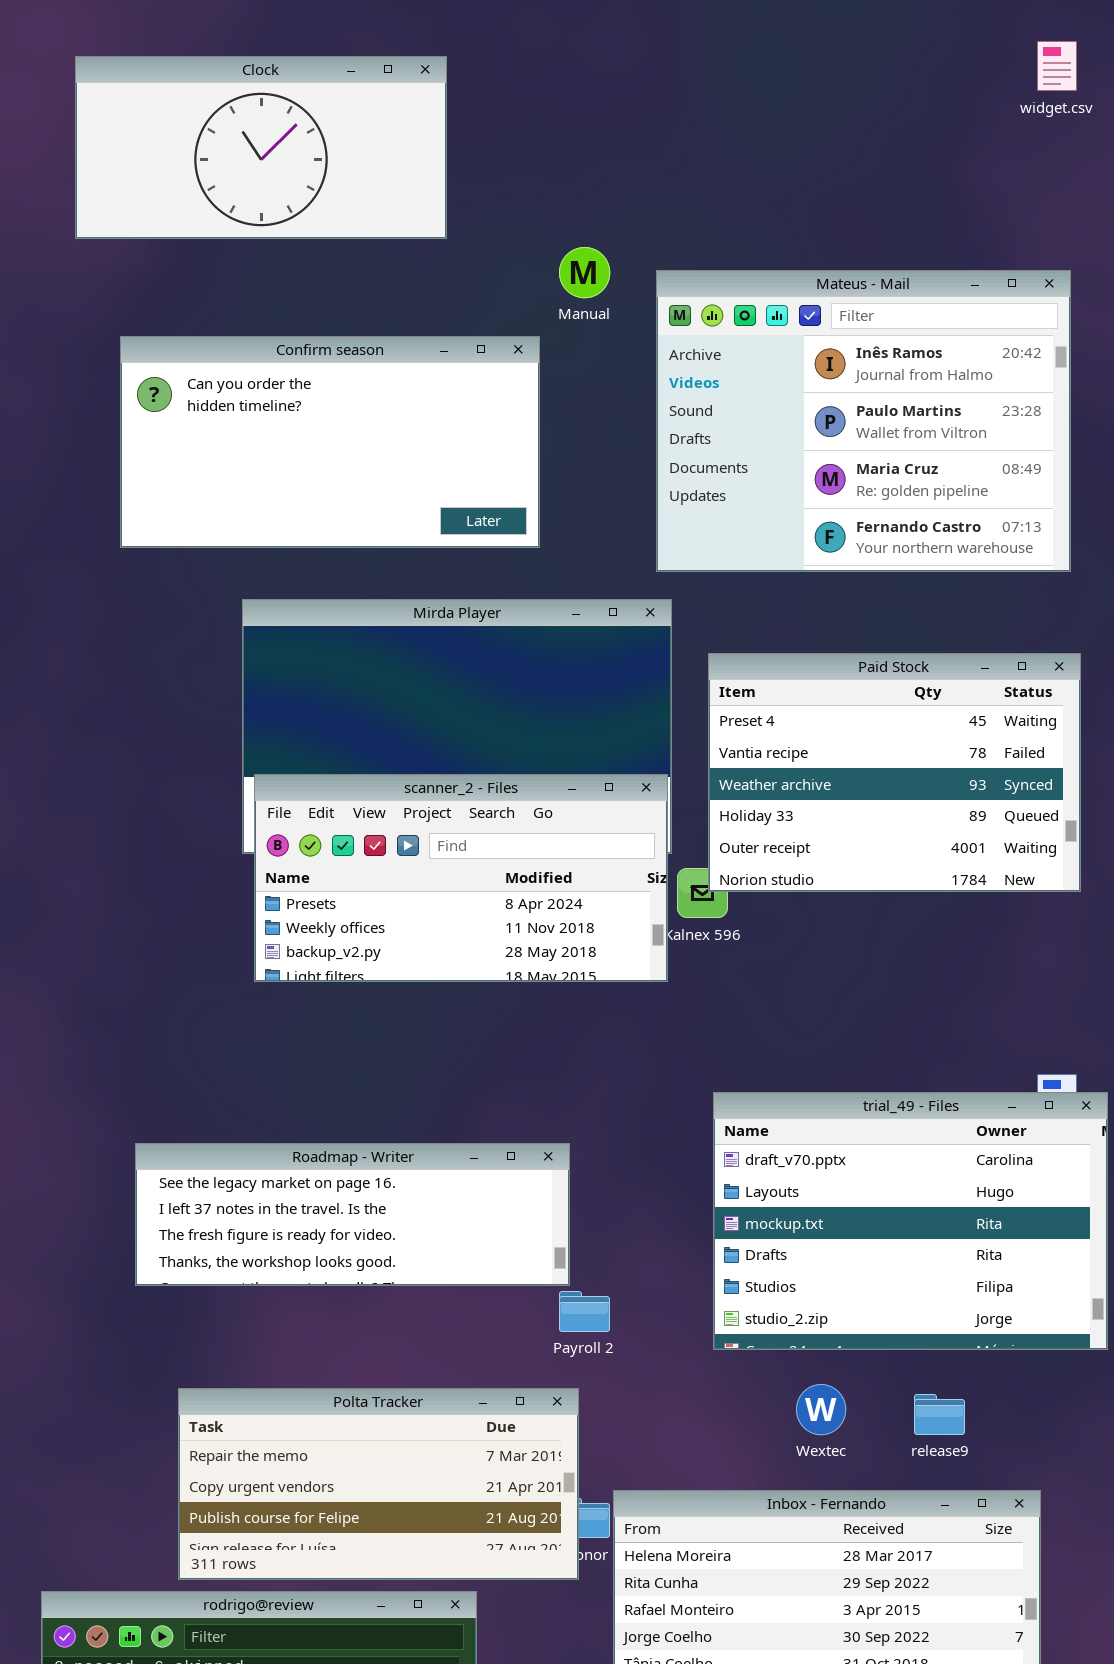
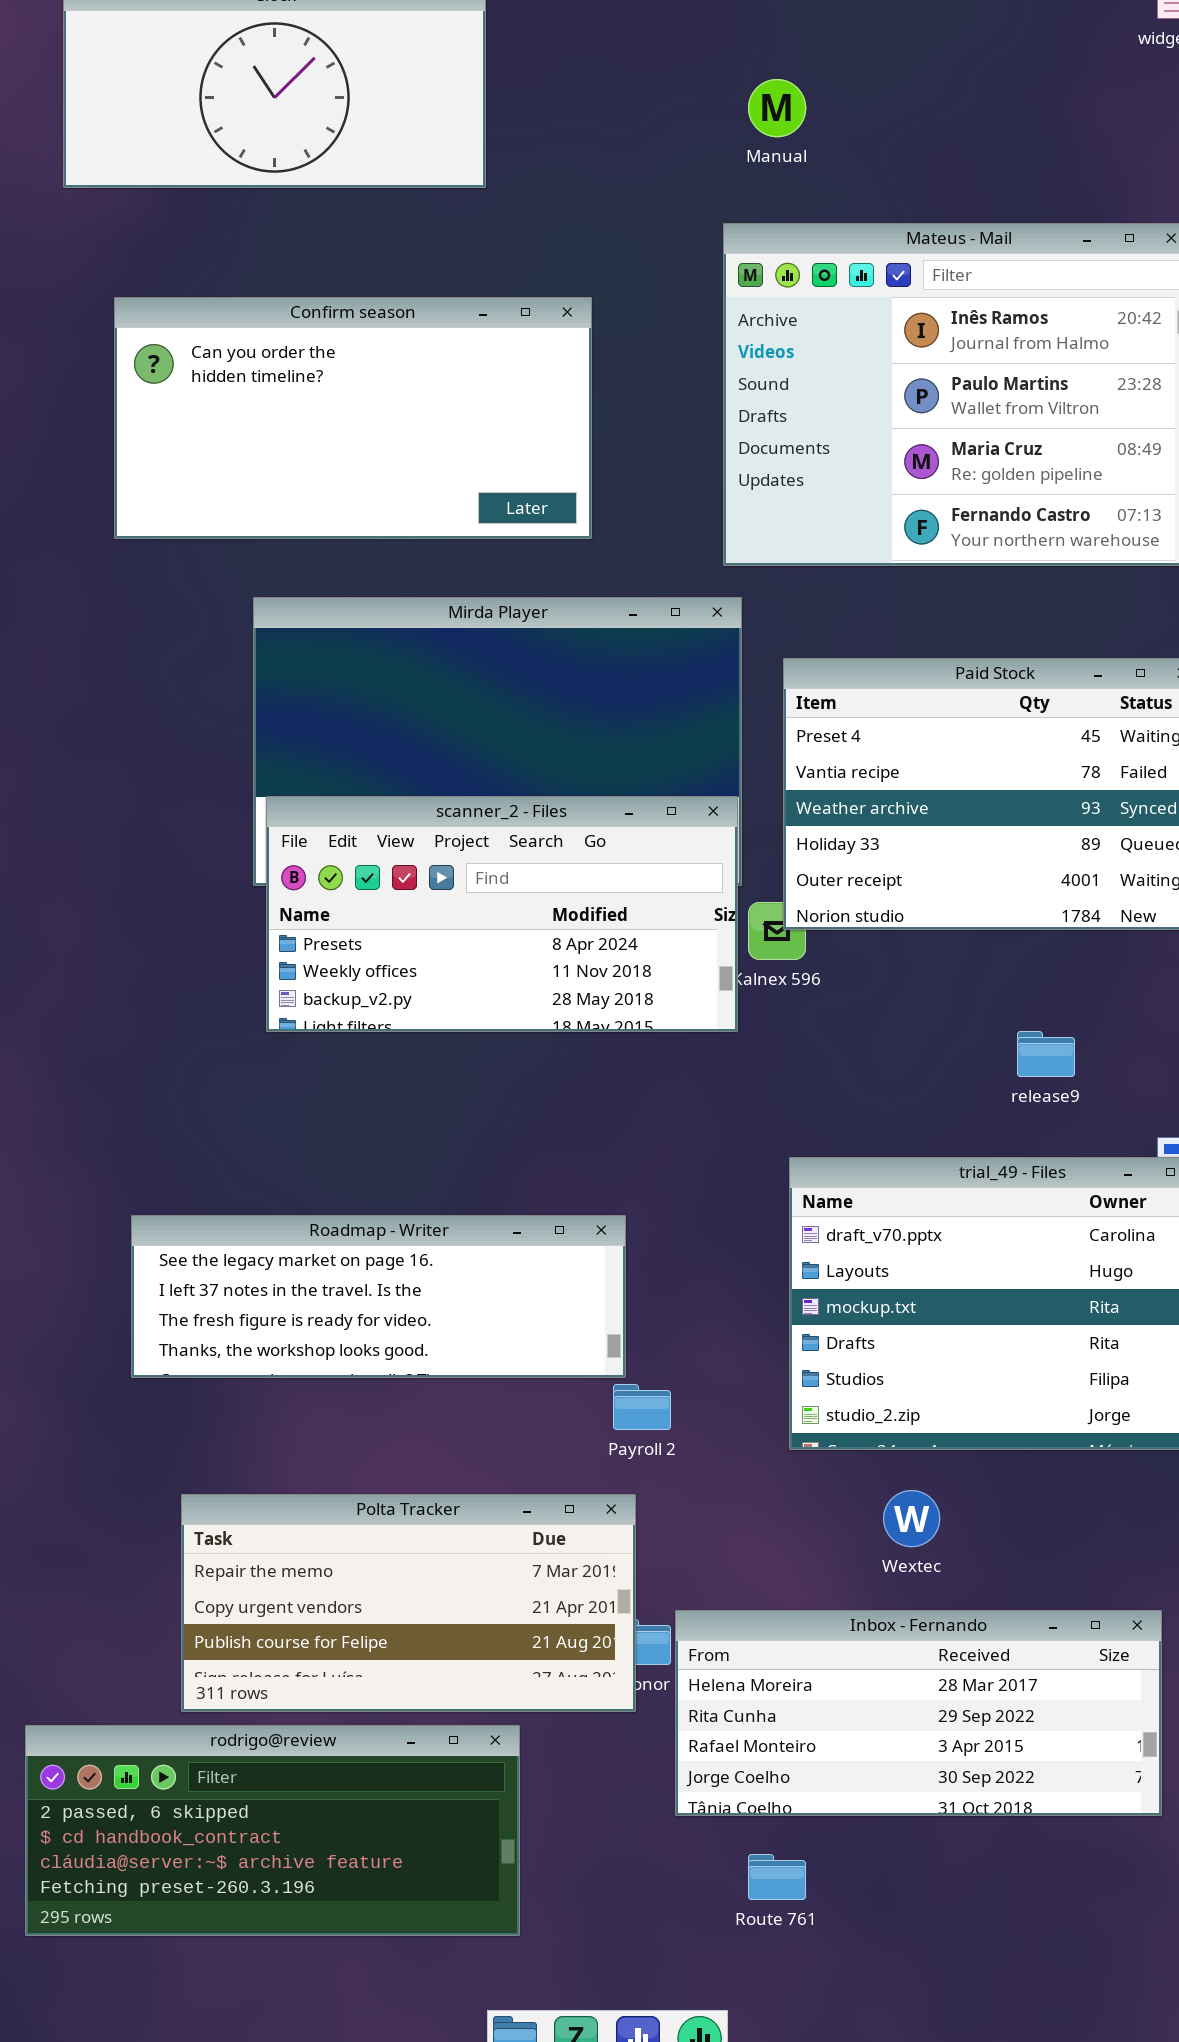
Manual: [559,247,610,298] -> [748,79,806,137], moved
release9: [914,1394,965,1435] -> [1017,1031,1075,1077], moved

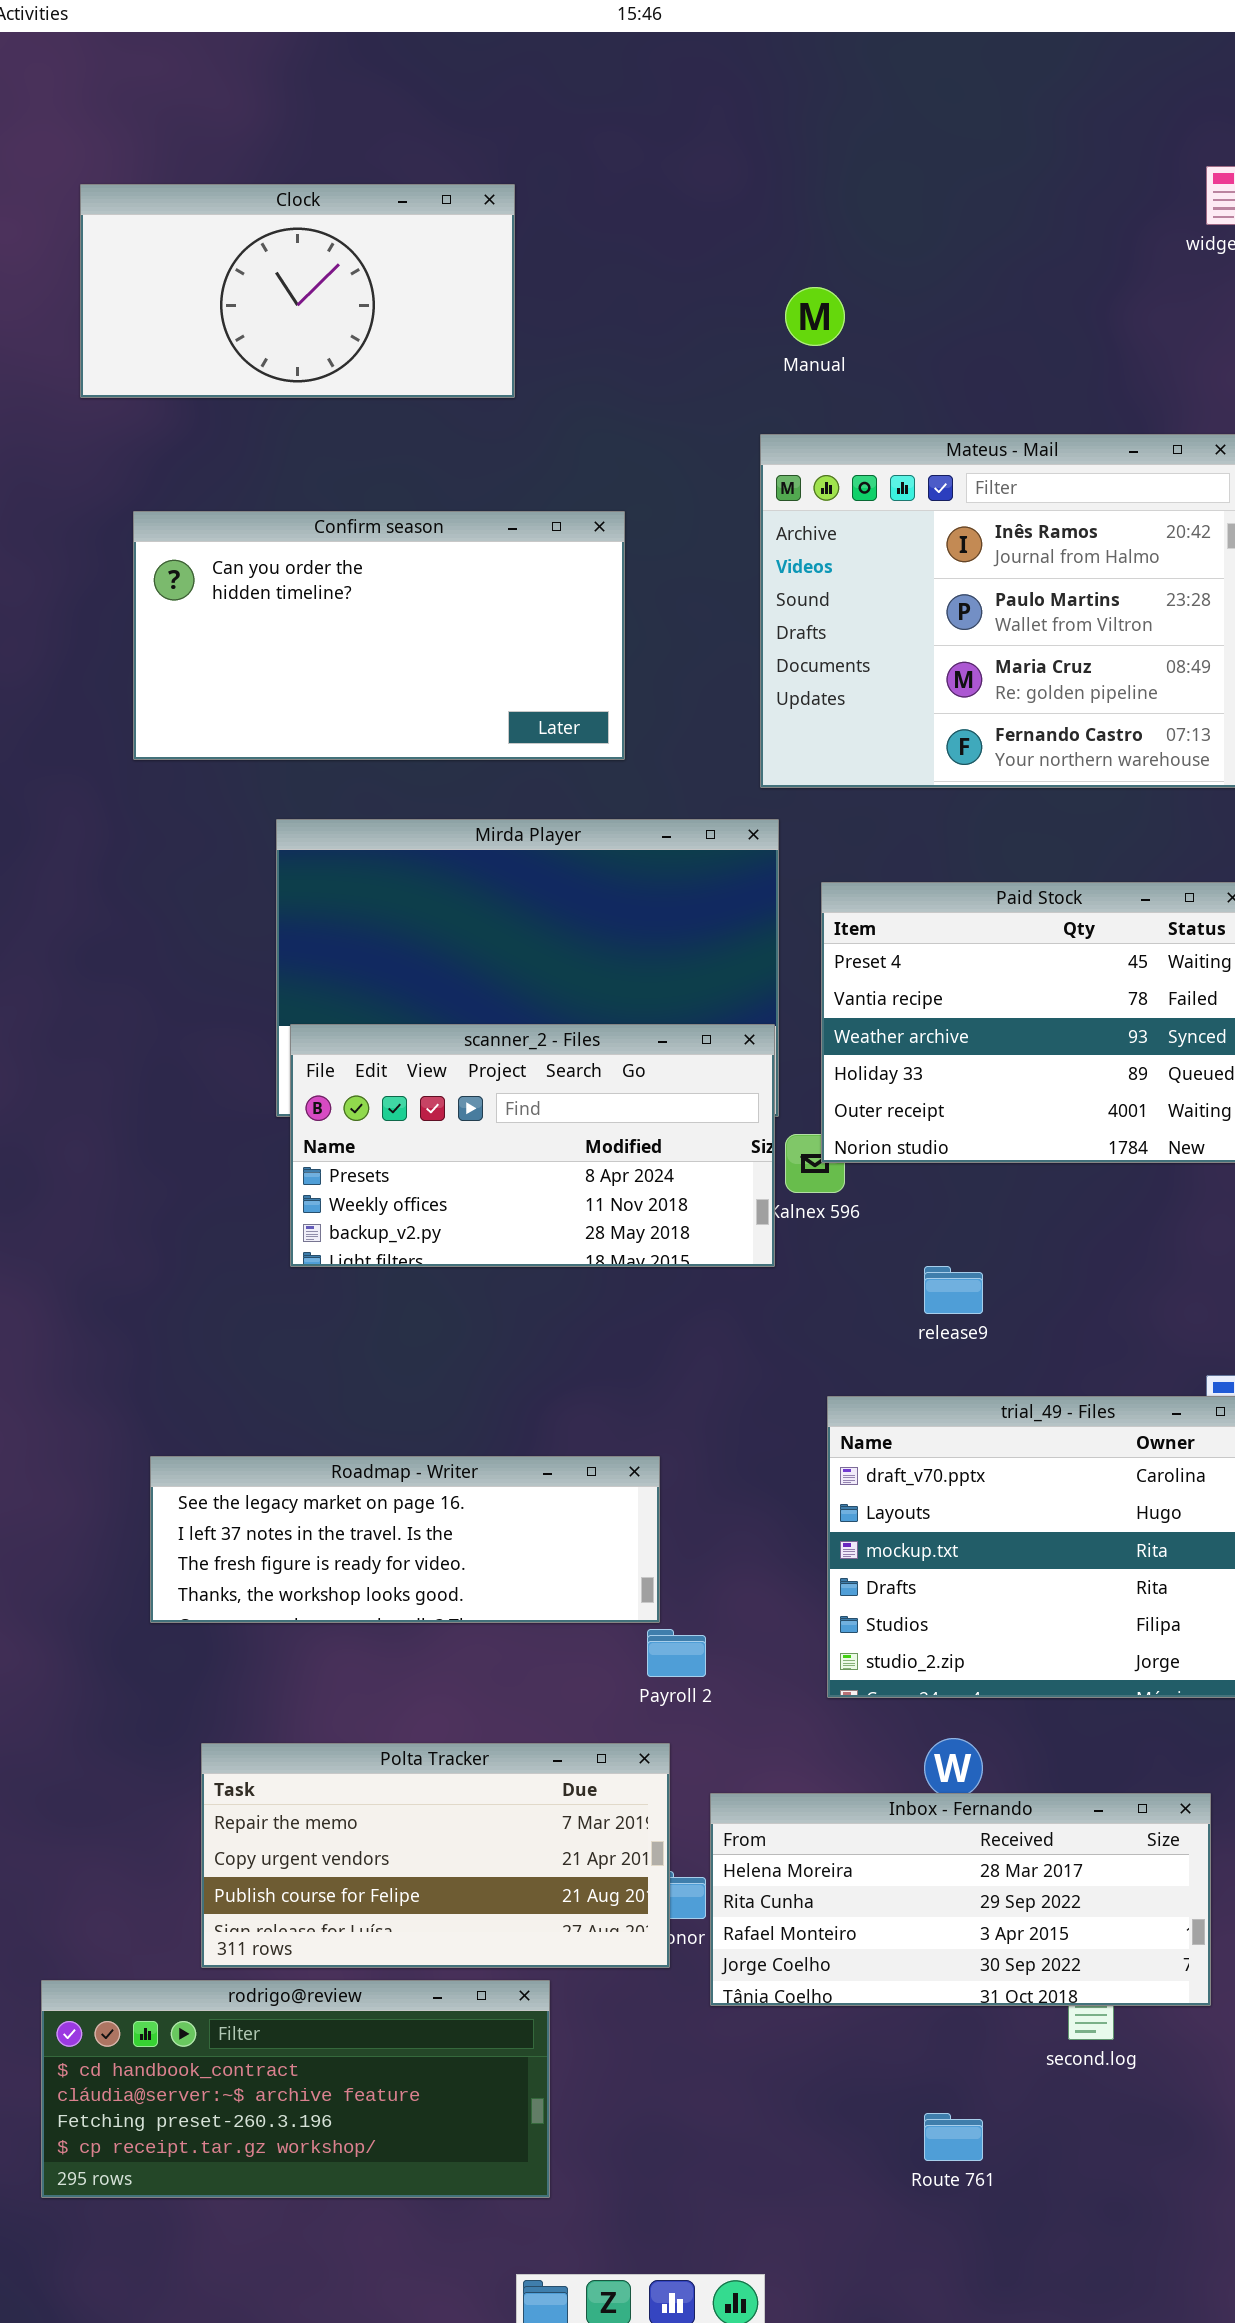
release9: [1017,1031,1075,1077] -> [924,1266,983,1314], moved
Inbox - Fernando: [675,1610,1162,1816] -> [710,1793,1211,2006], moved
rodrigo@review: [25,1725,520,1936] -> [41,1980,550,2198], scrolled down 1 row
Route 761: [748,1854,806,1900] -> [924,2113,983,2161], moved

